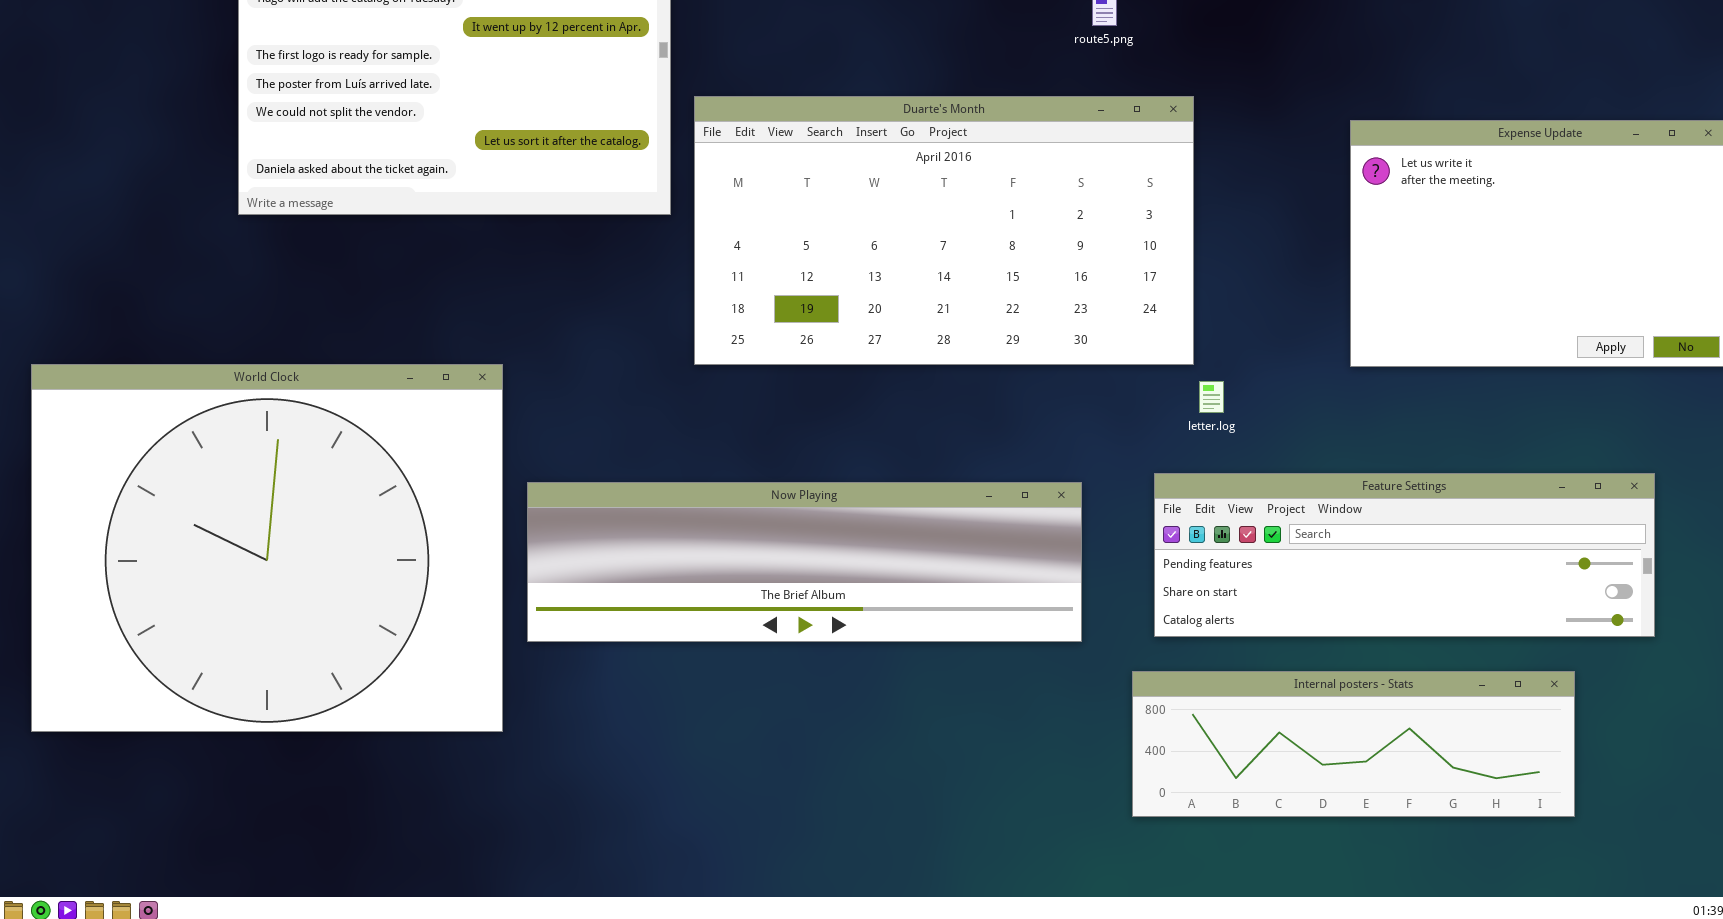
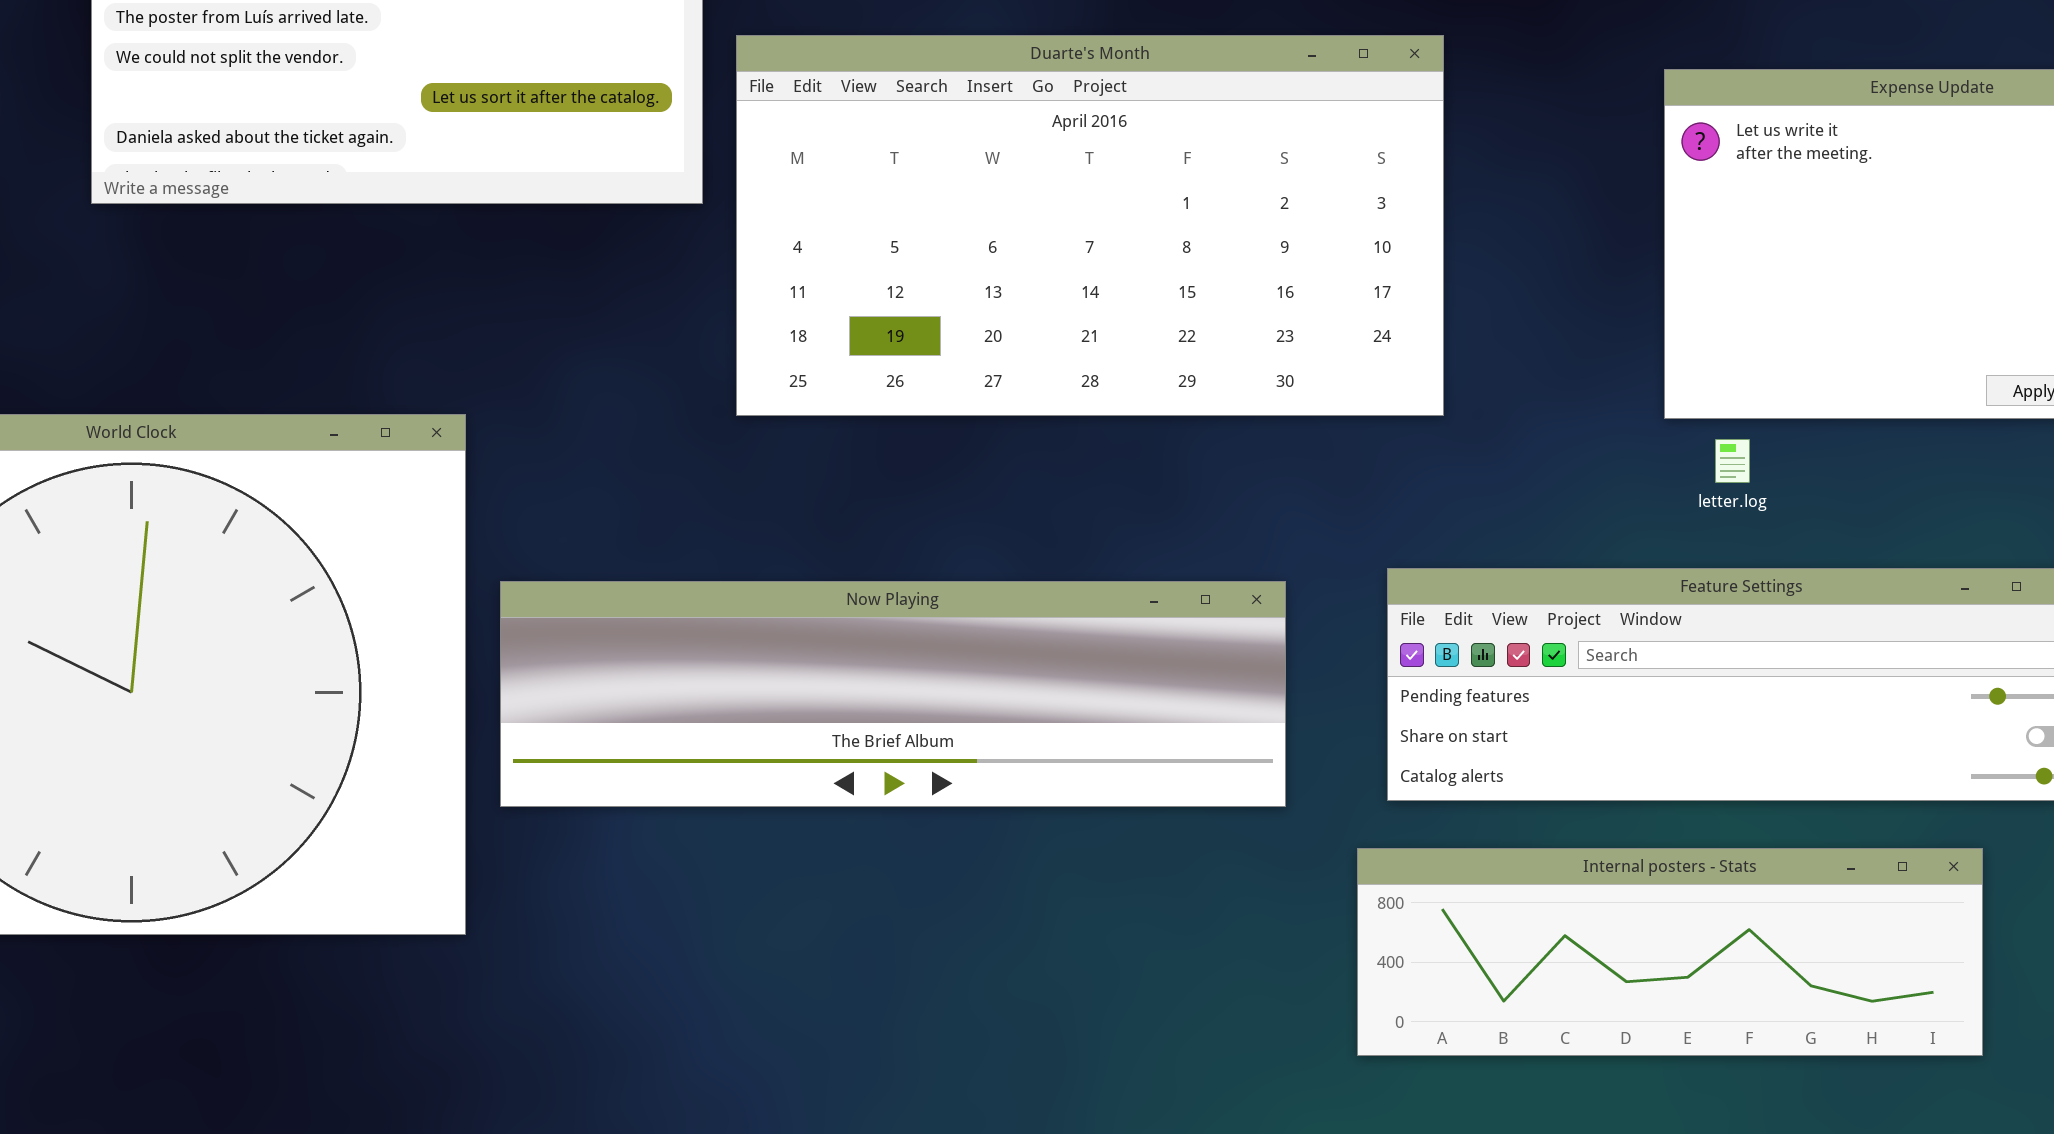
letter.log: [1199,381,1224,413] -> [1715,439,1750,483], moved

